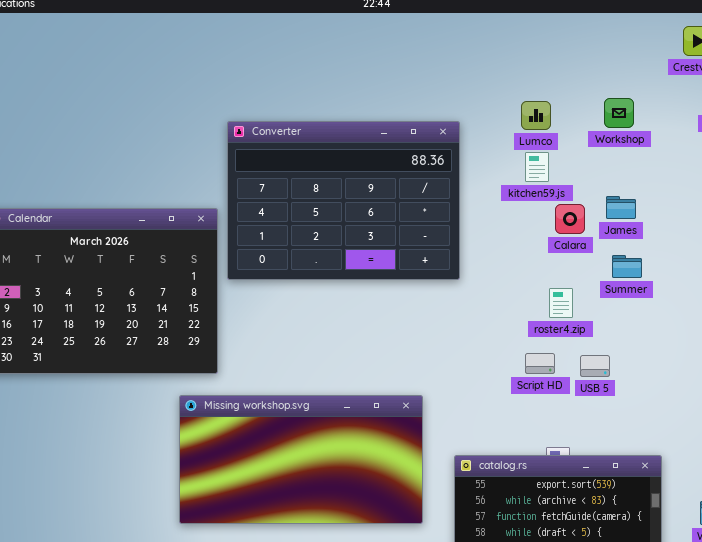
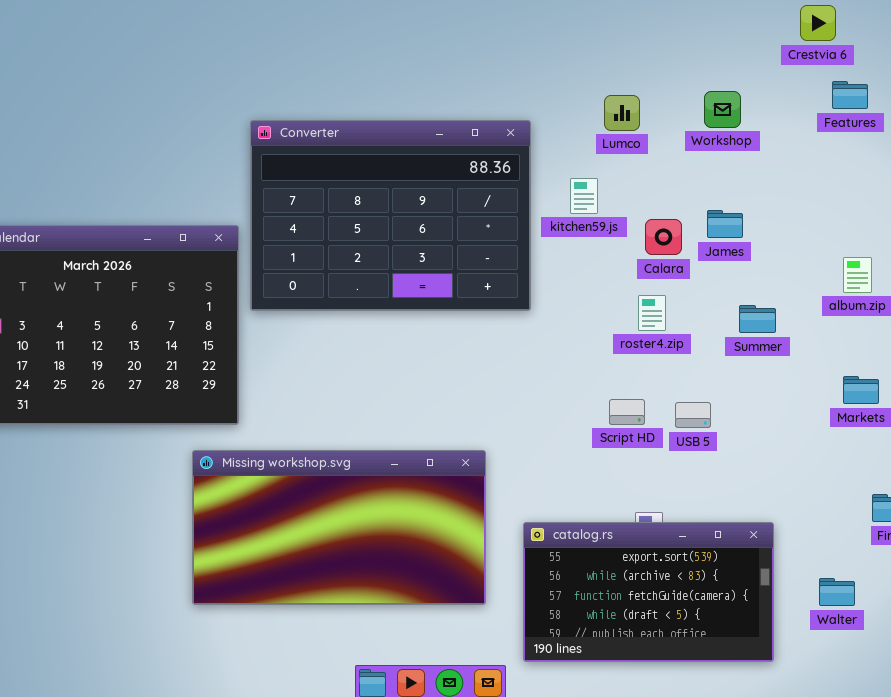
kitchen59.js: [525,152,549,182] -> [570,178,598,214], moved
Summer: [612,255,642,278] -> [739,305,776,333], moved
roster4.zip: [549,288,573,318] -> [638,295,666,331], moved

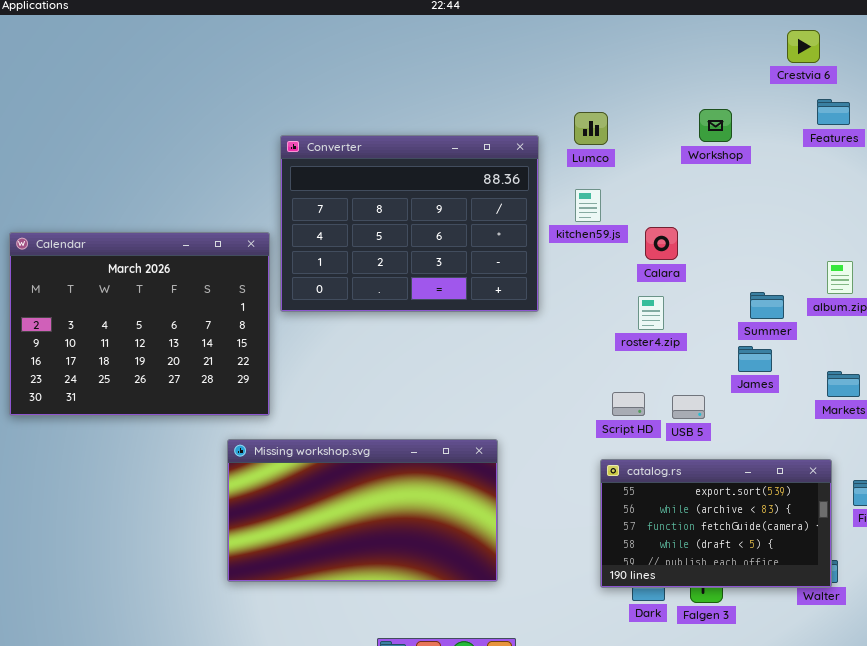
Lumco: [604,95,640,131] -> [574,112,608,145], moved
James: [707,210,743,238] -> [738,346,772,372], moved
Summer: [739,305,776,333] -> [750,292,784,319], moved
catalog.rs: [523,522,774,662] -> [600,459,832,588], moved

